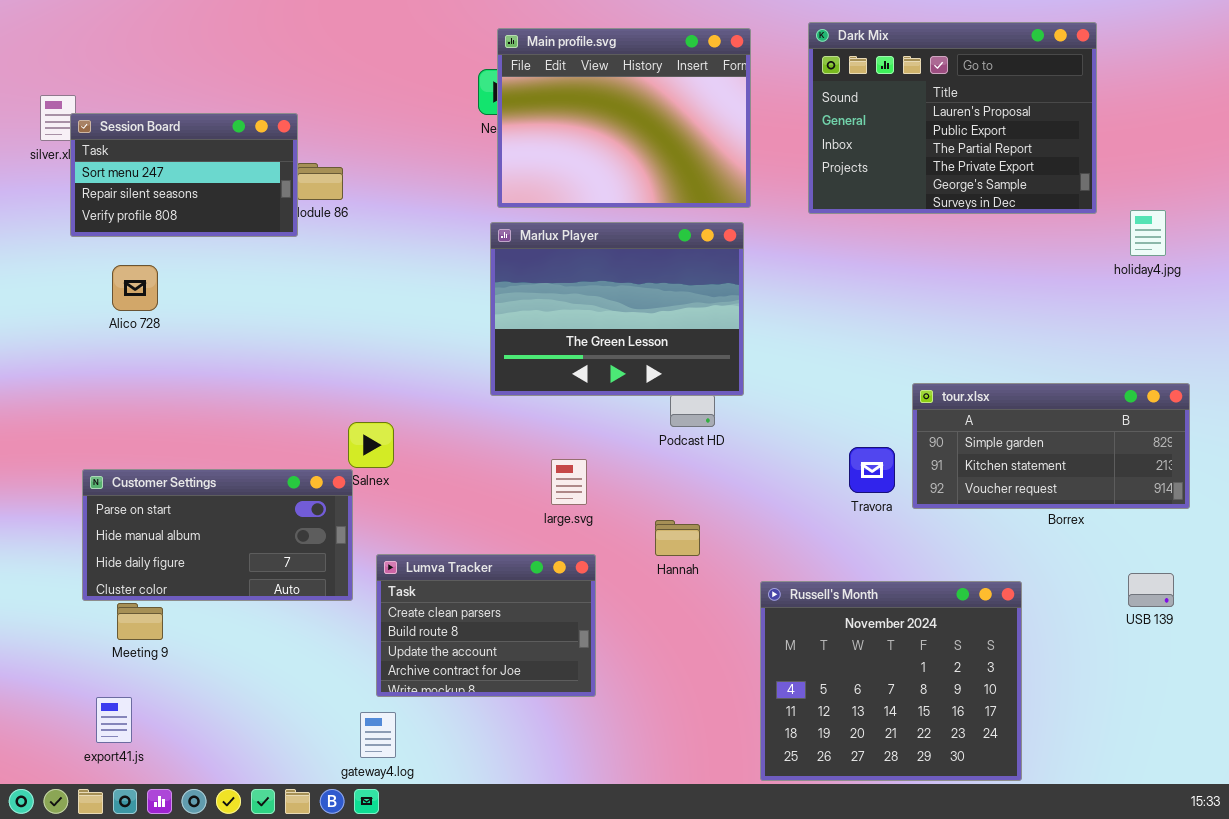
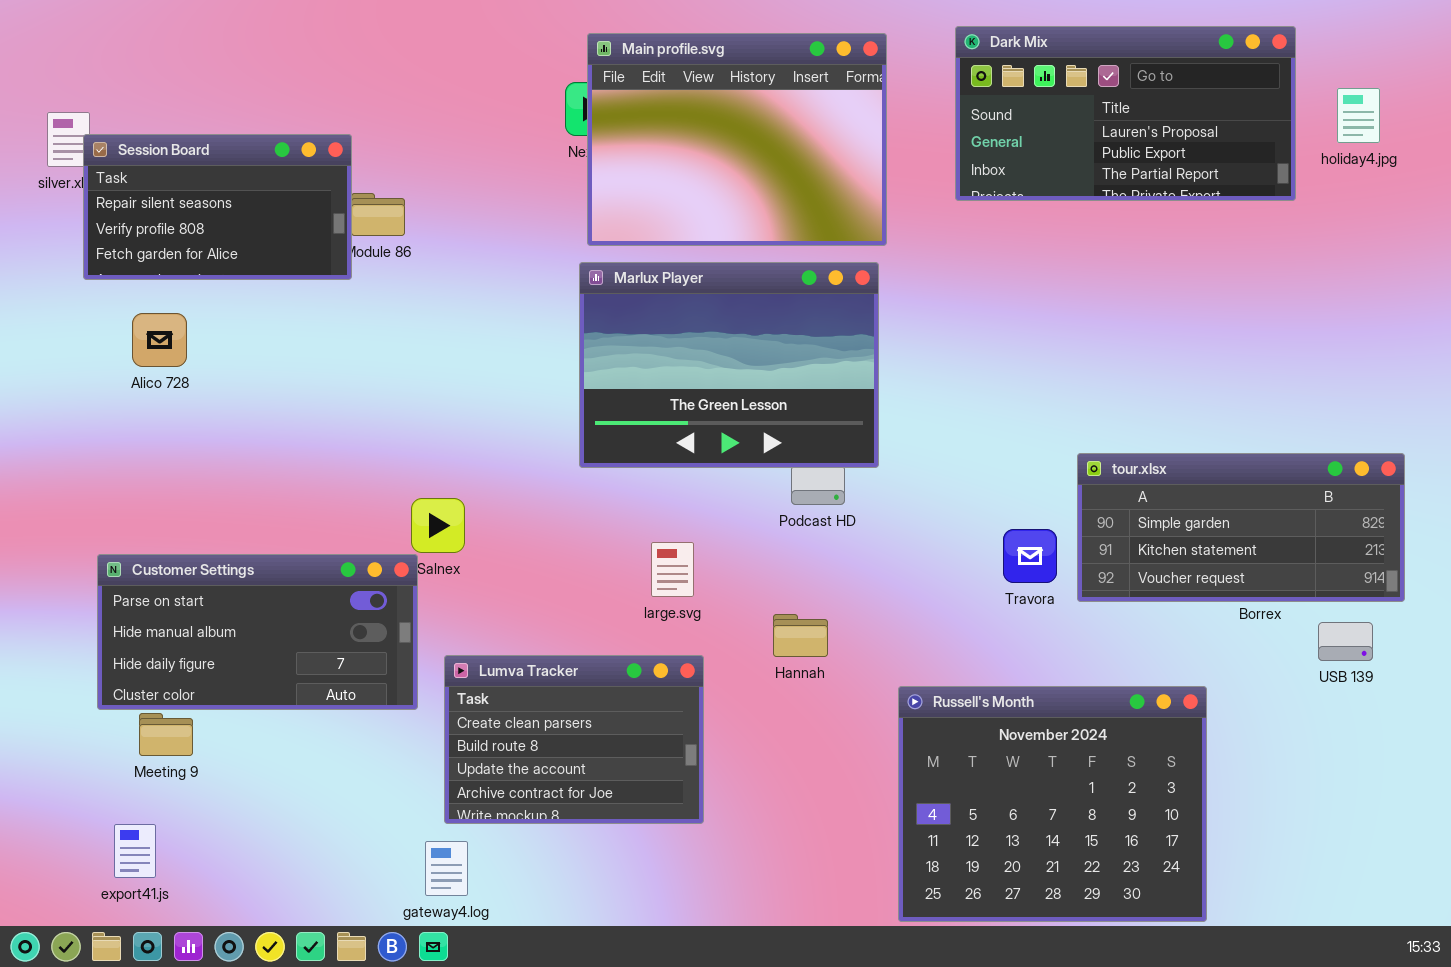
Dark Mix: [808,22,1097,214] -> [955,26,1296,201], resized
Session Board: [70,113,298,237] -> [83,134,352,280], scrolled down 1 row
holiday4.jpg: [1130,210,1166,256] -> [1337,88,1380,143], moved
USB 139: [1128,573,1174,607] -> [1318,622,1373,661], moved

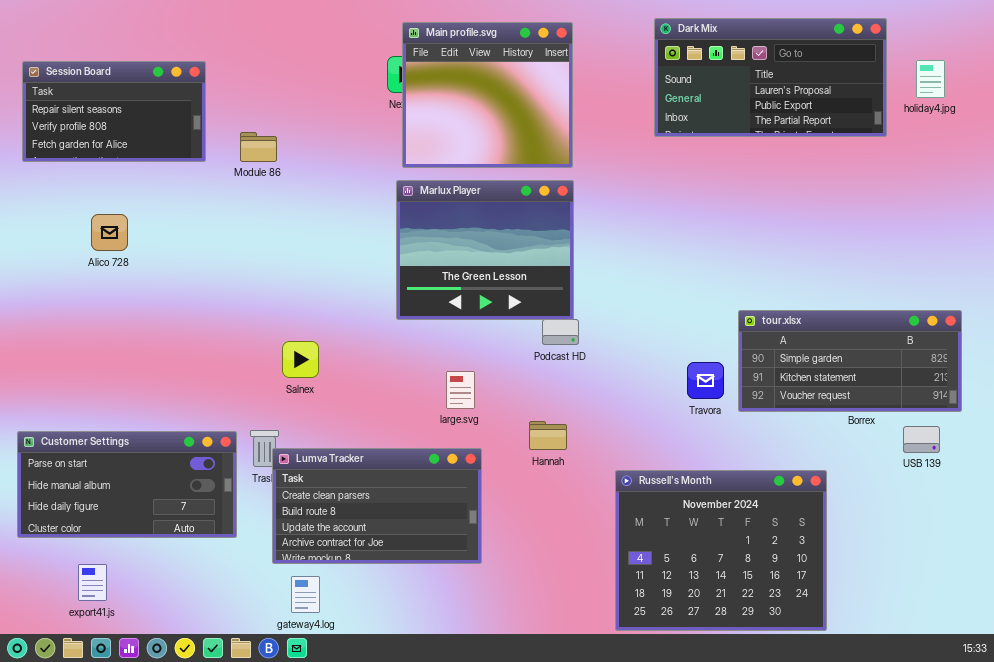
Main profile.svg: [587,33,887,246] -> [402,22,573,168], resized
Session Board: [83,134,352,280] -> [22,61,206,162], moved
Marlux Player: [579,262,879,468] -> [396,180,574,320], resized
Customer Settings: [97,554,418,710] -> [17,431,237,538], moved
Lumva Tracker: [444,655,704,824] -> [272,448,482,564], resized

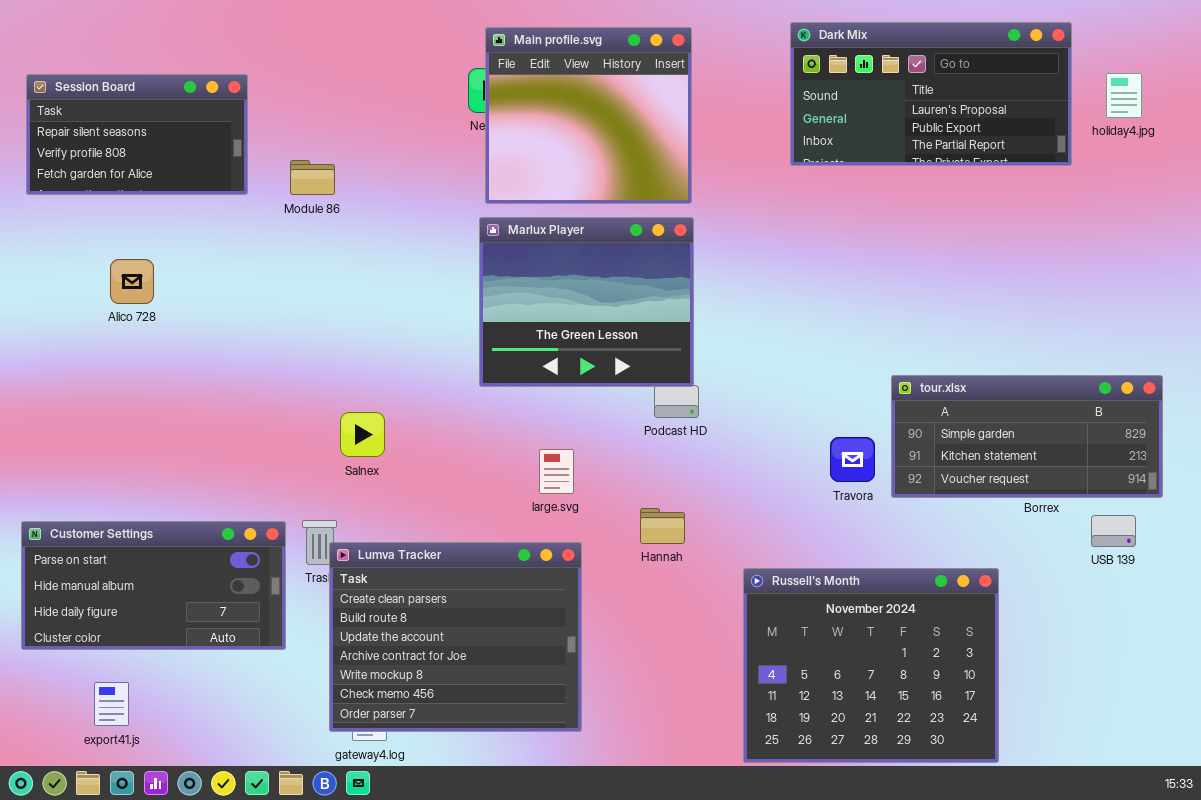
Lumva Tracker: [272,448,482,564] -> [329,542,582,732], resized

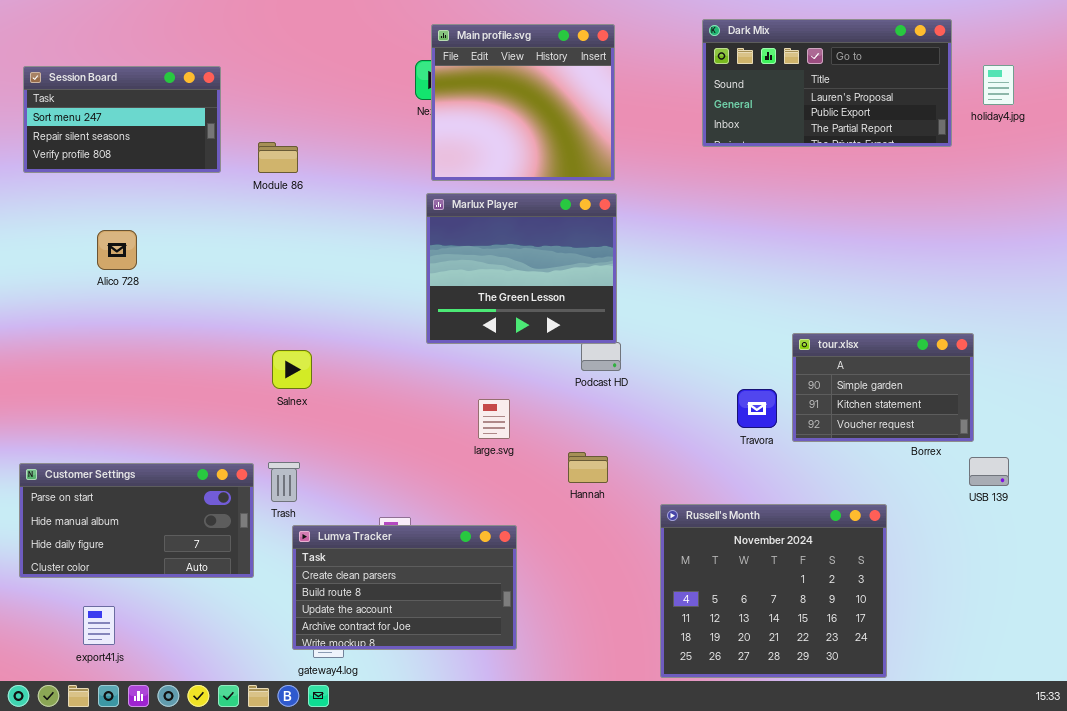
Session Board: [26,74,248,195] -> [23,66,221,173], scrolled up 1 row
tour.xlsx: [891,375,1163,498] -> [792,333,974,442], resized
Salnex: [340,412,385,457] -> [272,350,312,389], moved
Lumva Tracker: [329,542,582,732] -> [292,525,517,650], resized

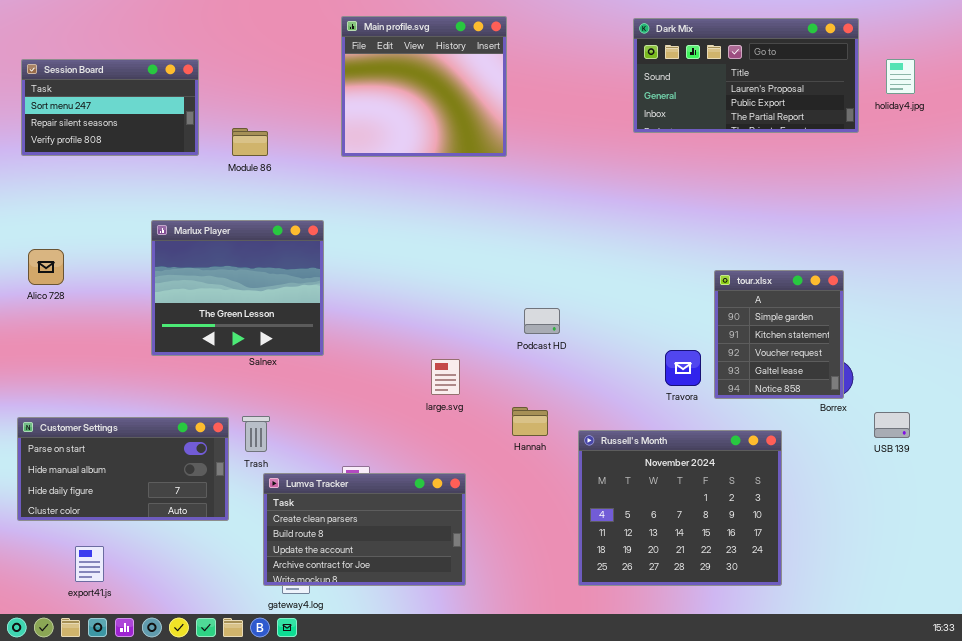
Main profile.svg: [431,24,615,181] -> [341,16,507,157], moved
Marlux Player: [426,193,617,344] -> [151,220,324,356], moved
Alico 728: [97,230,137,270] -> [28,249,64,285], moved
tour.xlsx: [792,333,974,442] -> [714,270,844,399], resized
Russell's Month: [660,504,887,678] -> [578,430,782,586], moved

